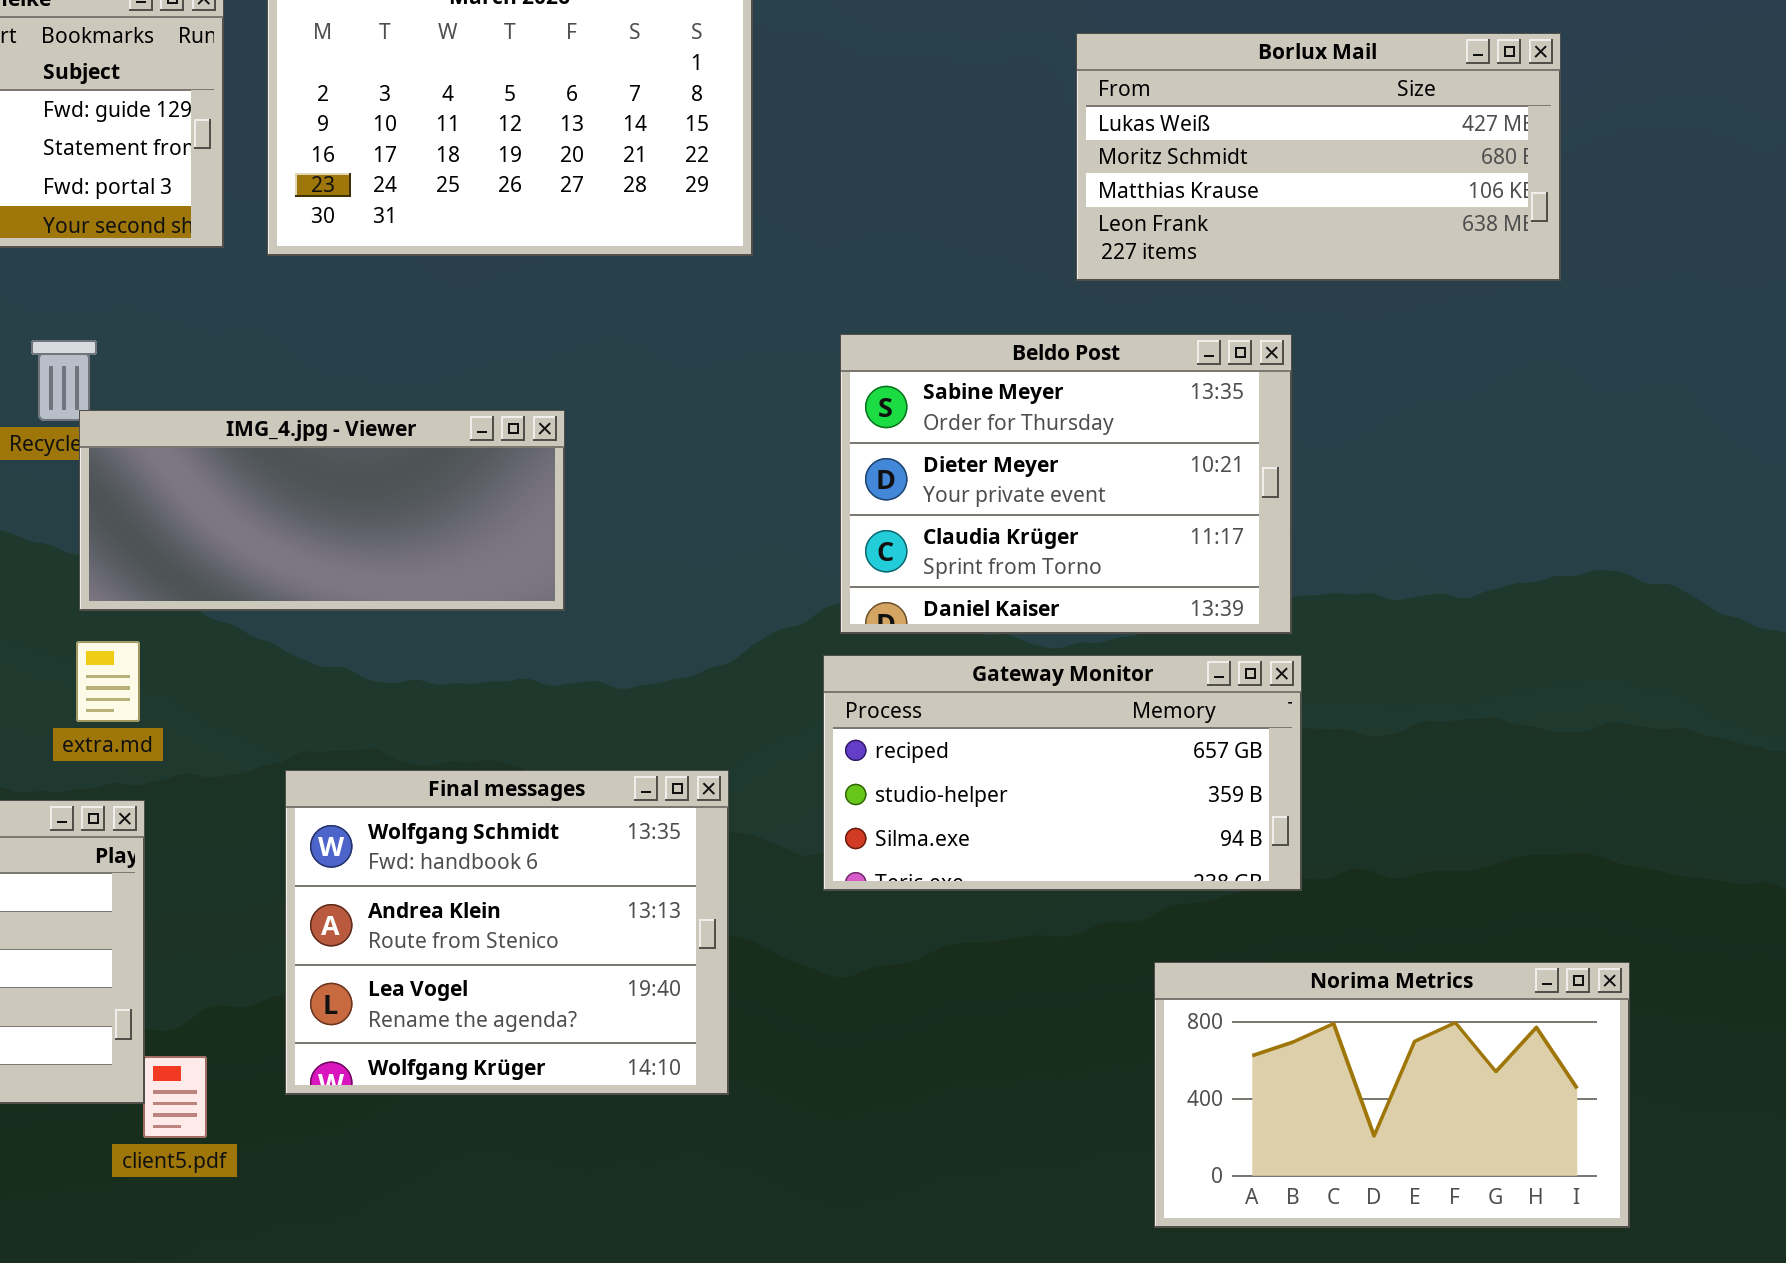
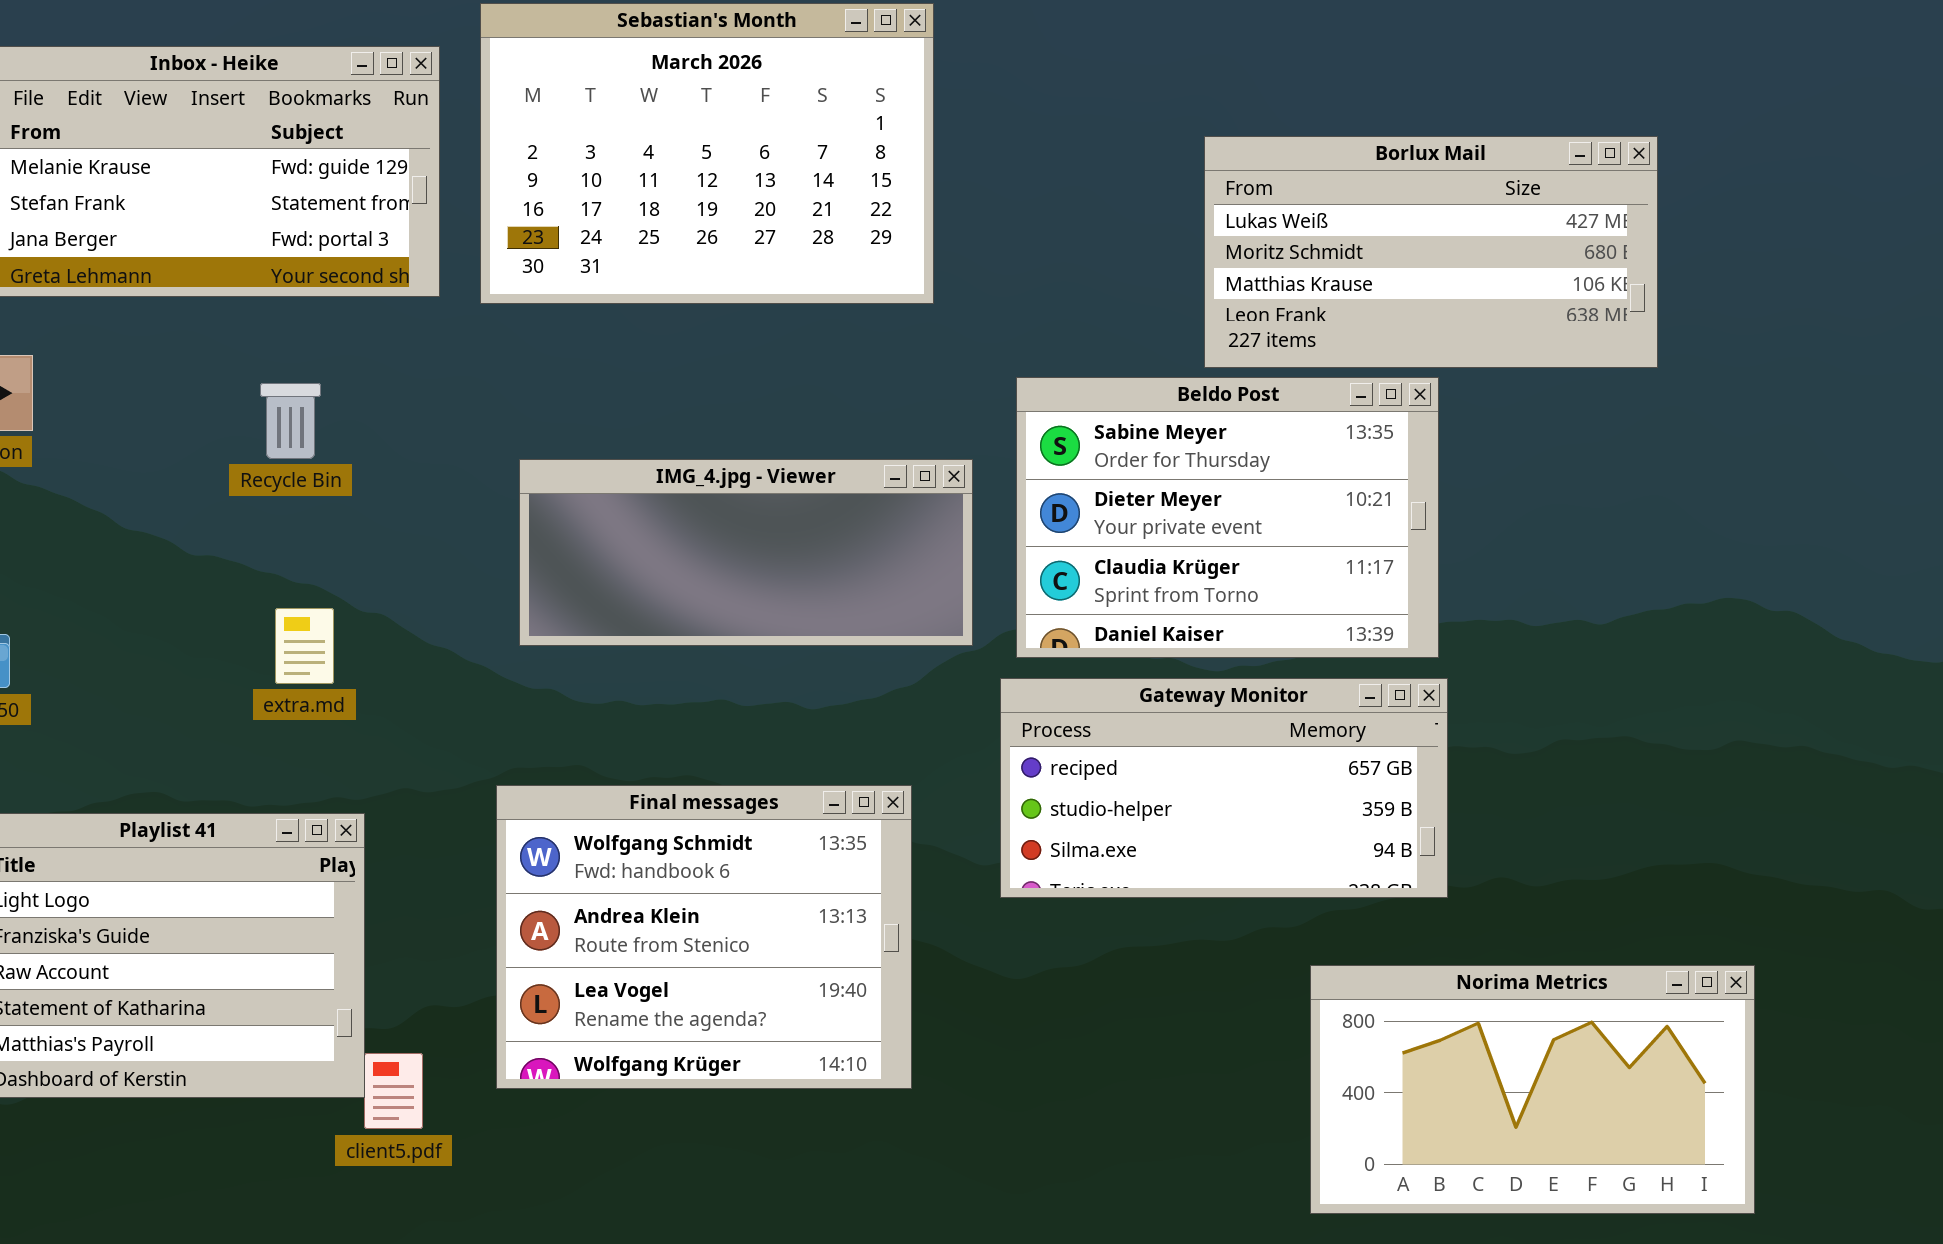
Borlux Mail: [1076,33,1561,281] -> [1204,136,1658,368], moved
IMG_4.jpg - Viewer: [79,410,565,611] -> [519,459,973,646], moved
extra.md: [76,641,140,722] -> [275,608,334,684], moved

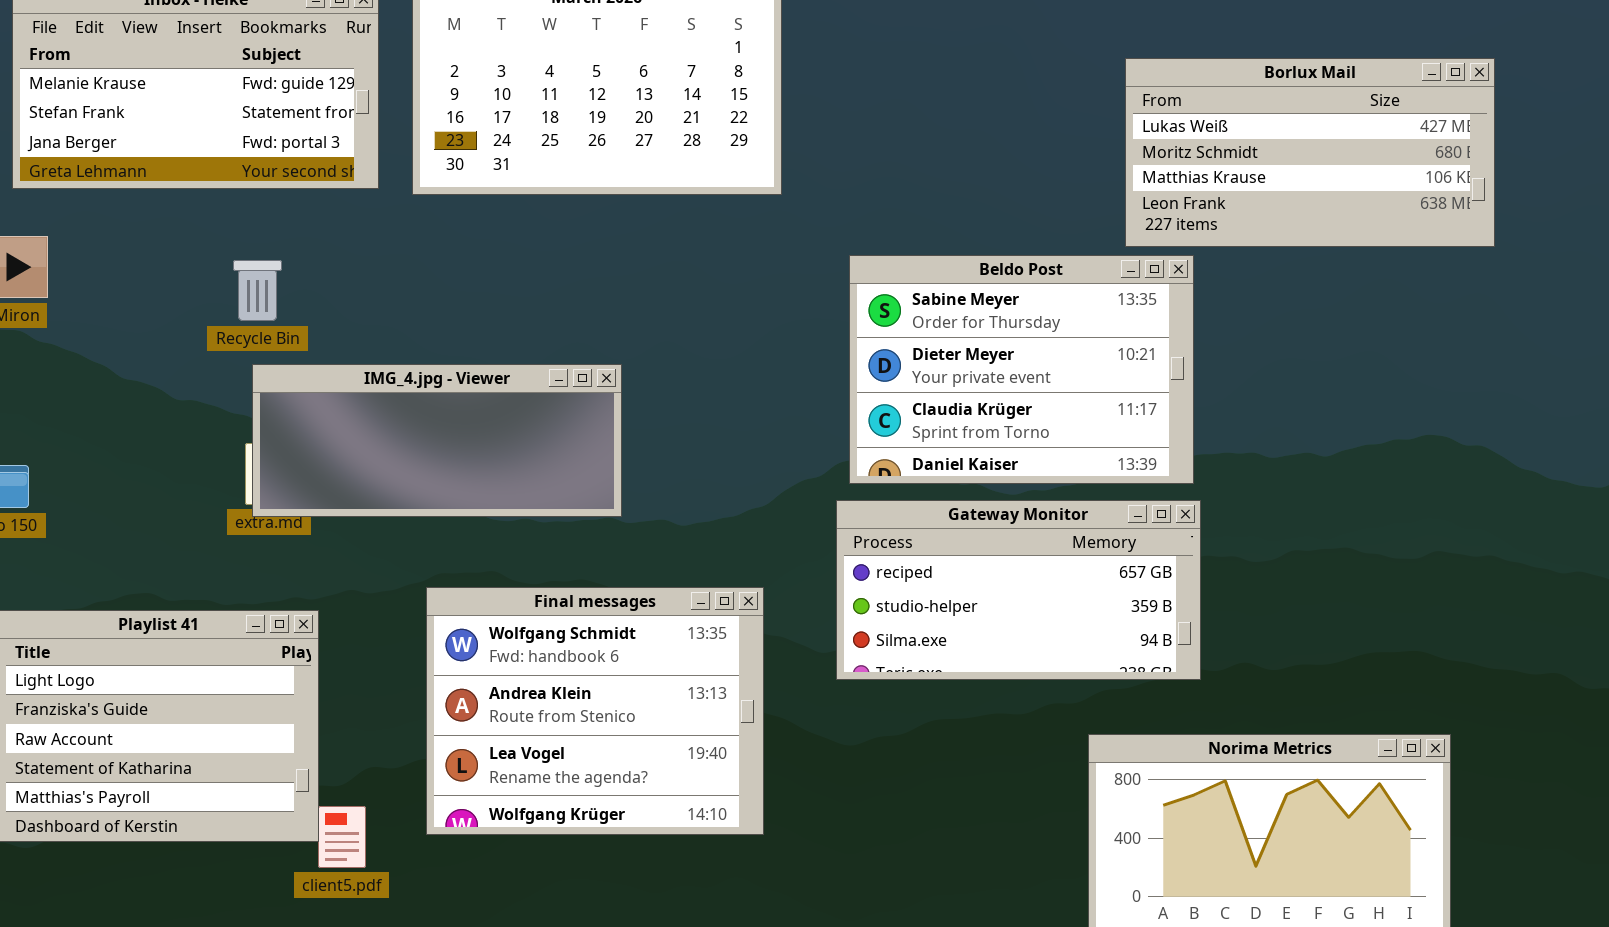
Borlux Mail: [1204,136,1658,368] -> [1125,58,1495,247], moved
IMG_4.jpg - Viewer: [519,459,973,646] -> [252,364,622,517], moved

